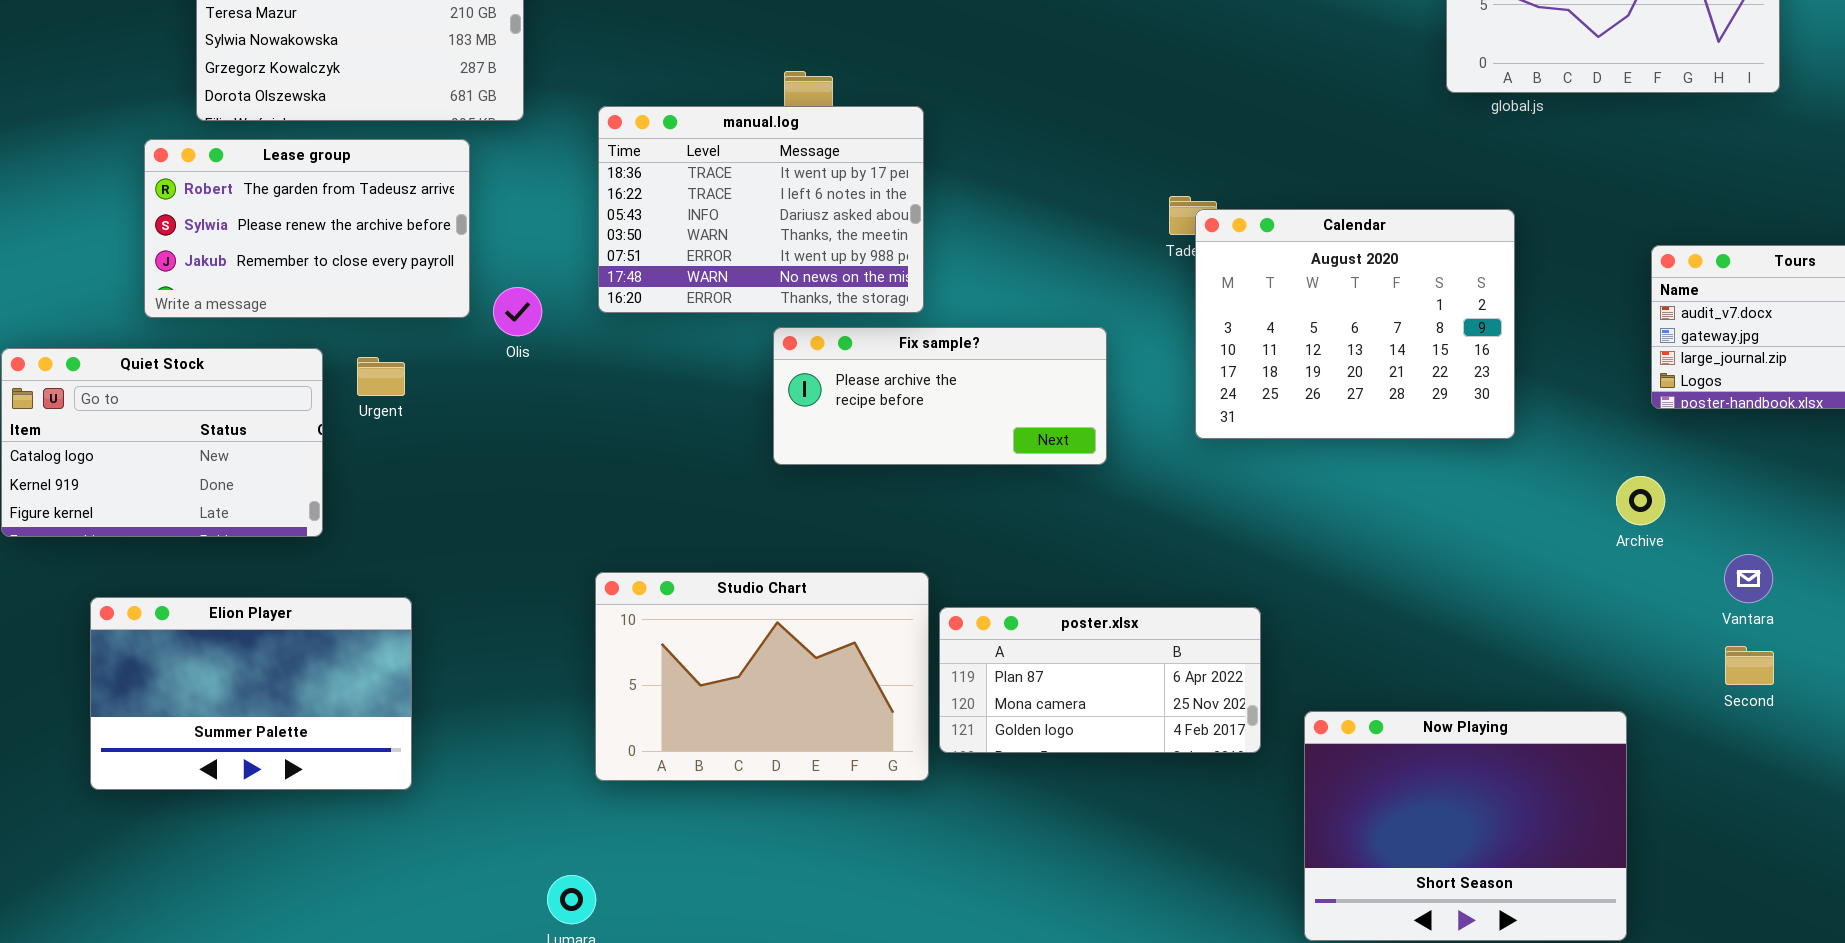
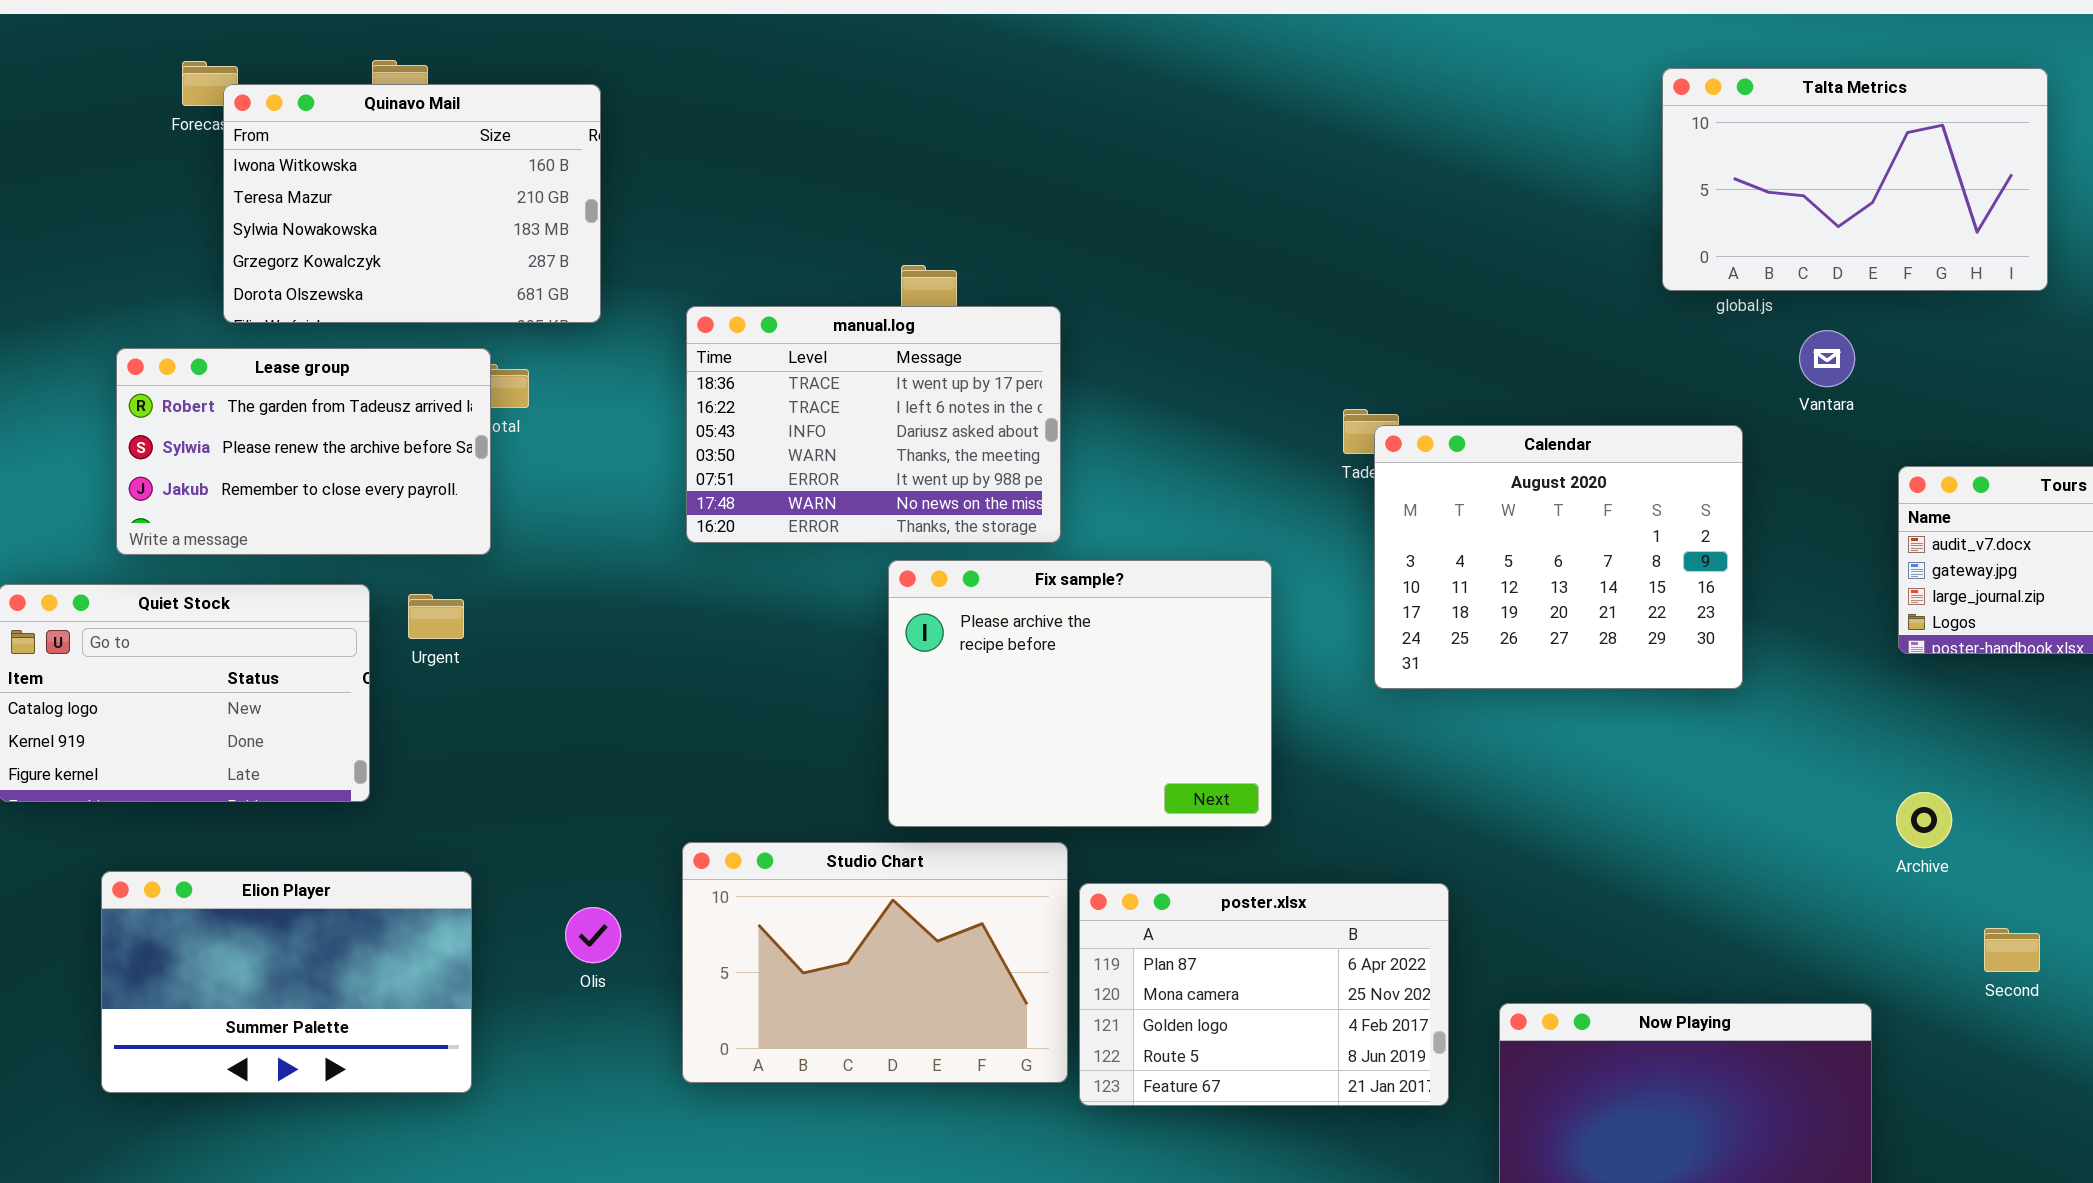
Lease group: [144,139,470,318] -> [116,348,491,555], moved
Olis: [493,287,542,336] -> [565,907,621,963], moved
Fix sample?: [773,327,1107,465] -> [888,560,1272,827], resized
Archive: [1616,476,1665,525] -> [1896,792,1952,848], moved
Vantara: [1724,554,1773,603] -> [1799,330,1855,387], moved
poster.xlsx: [939,607,1261,753] -> [1079,883,1449,1106], resized

